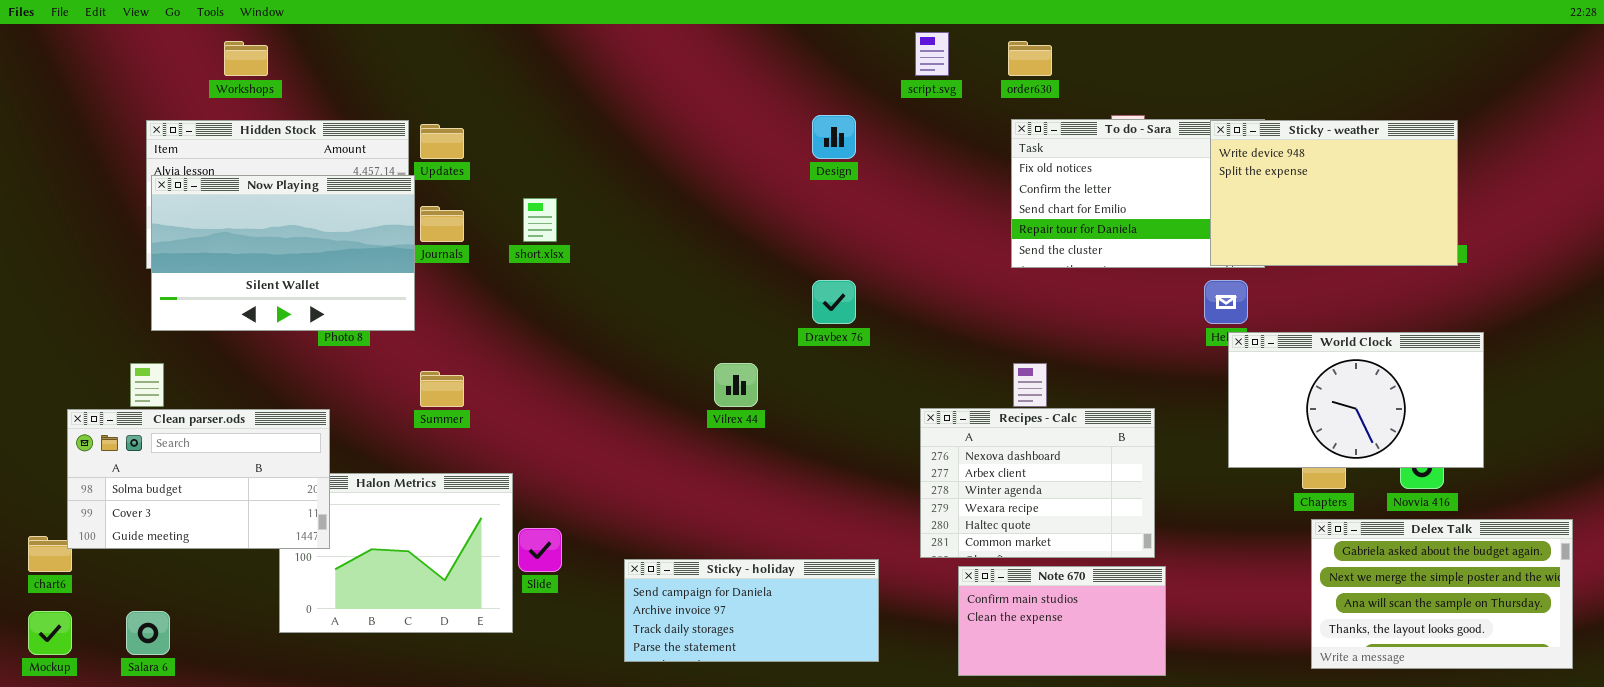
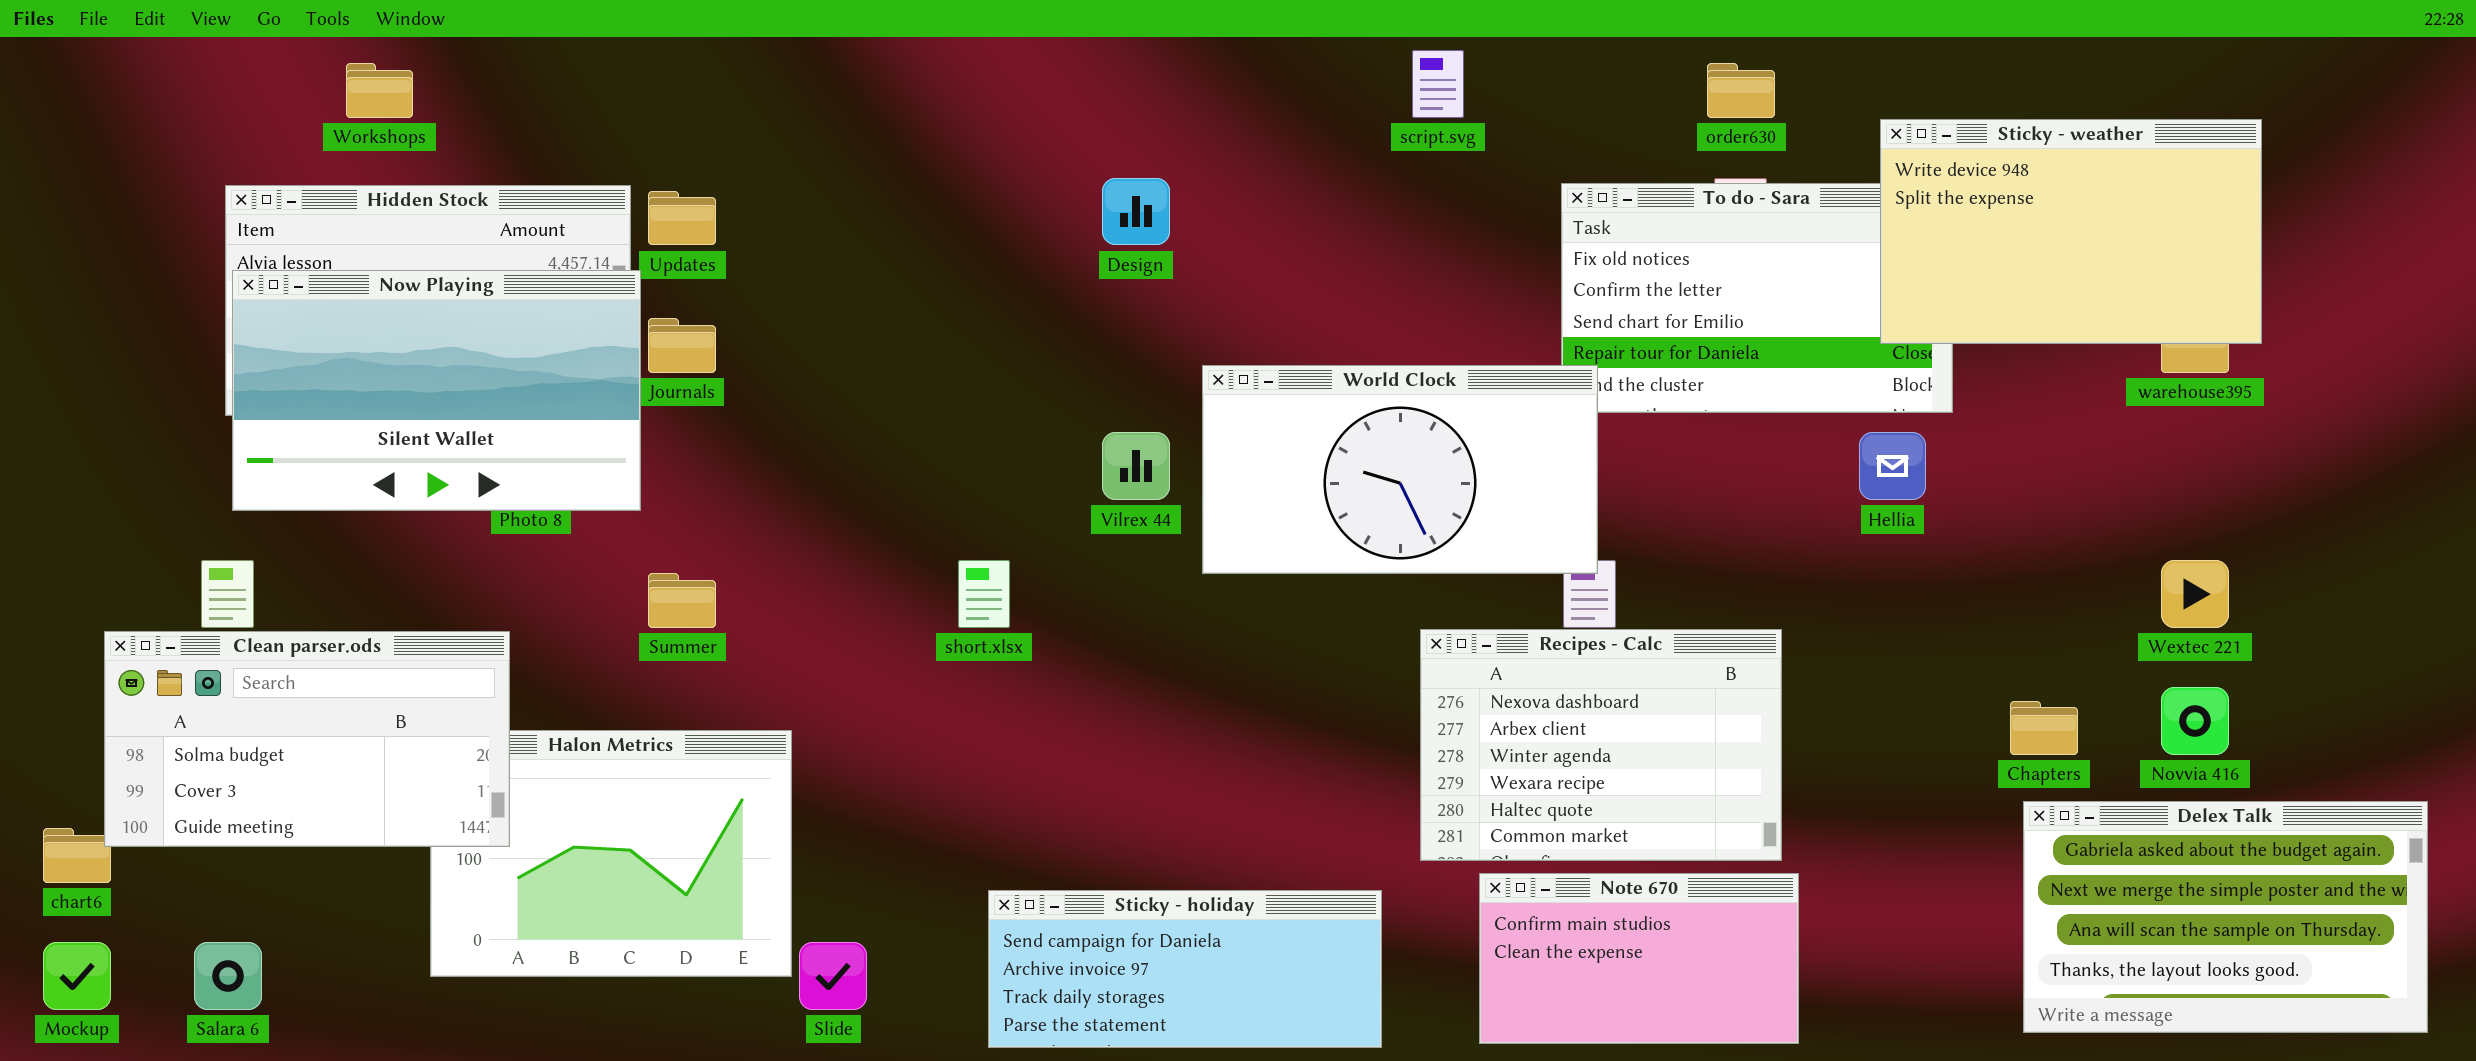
order630: [1008,41,1052,76] -> [1707,63,1775,118], moved
Design: [812,115,856,159] -> [1102,178,1170,245], moved
Sticky - weather: [1210,120,1458,266] -> [1880,119,2262,344], moved
short.xlsx: [523,198,557,242] -> [958,560,1010,628], moved
World Clock: [1228,332,1484,468] -> [1202,365,1598,574], moved
Vilrex 44: [714,363,758,407] -> [1102,432,1170,500], moved
Slide: [518,528,562,572] -> [799,942,867,1010], moved
Sticky - holiday: [624,559,879,662] -> [988,890,1382,1048], moved

